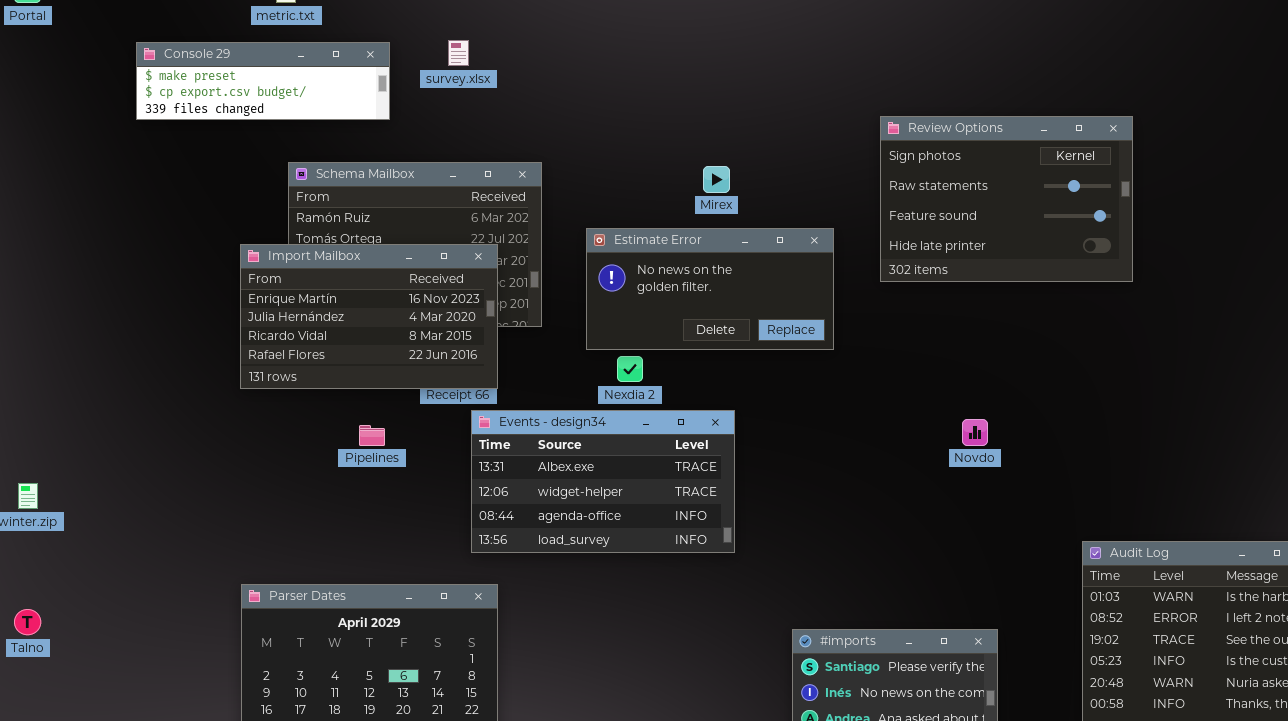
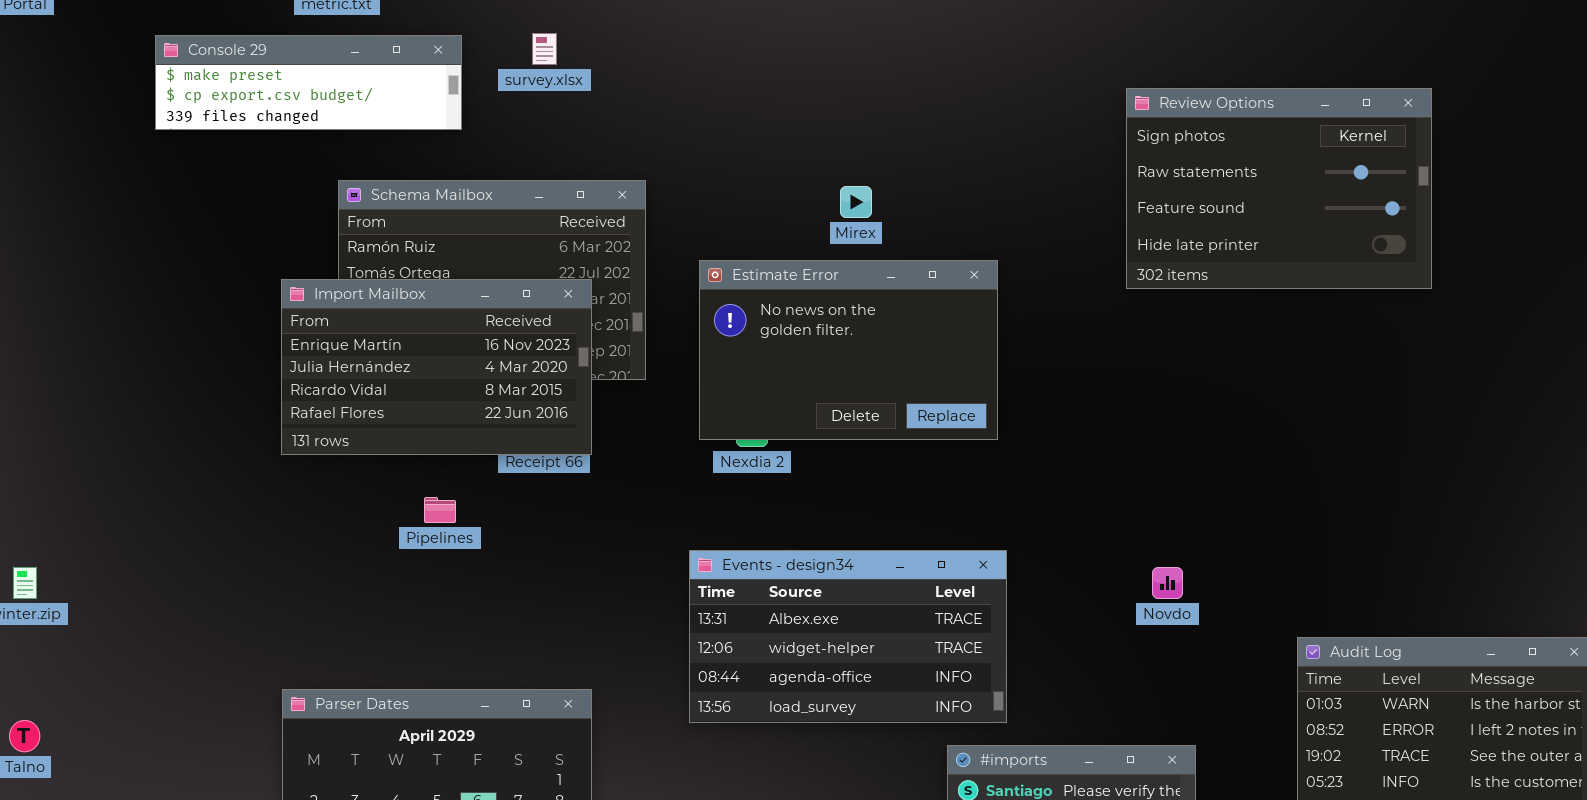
Review Options: [880,116,1133,282] -> [1126,88,1432,289], moved
Estimate Error: [586,228,834,350] -> [699,260,998,440], resized
Events - design34: [471,410,735,553] -> [689,550,1007,723], moved
Novdo: [962,419,988,446] -> [1152,567,1183,599], moved

